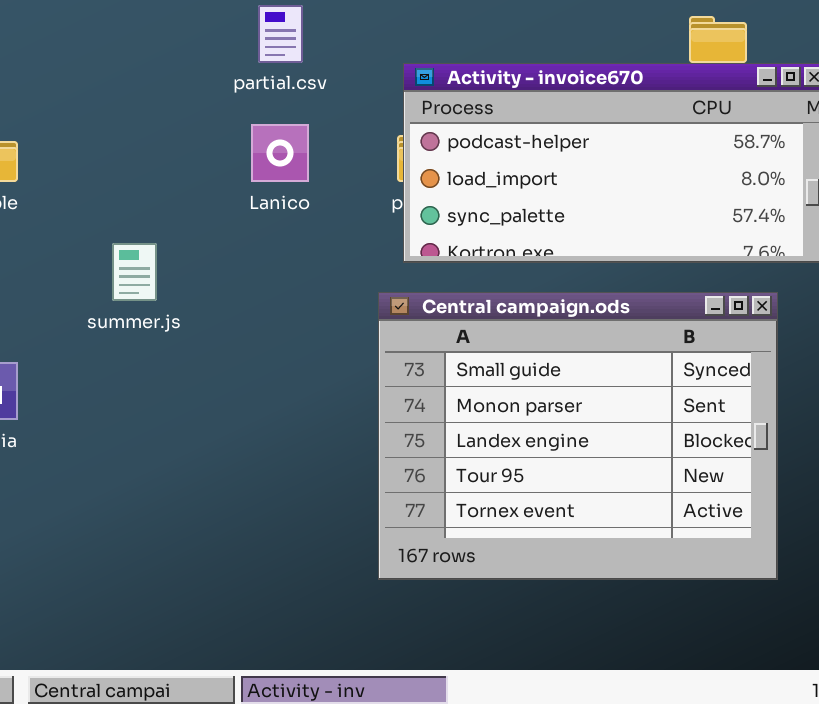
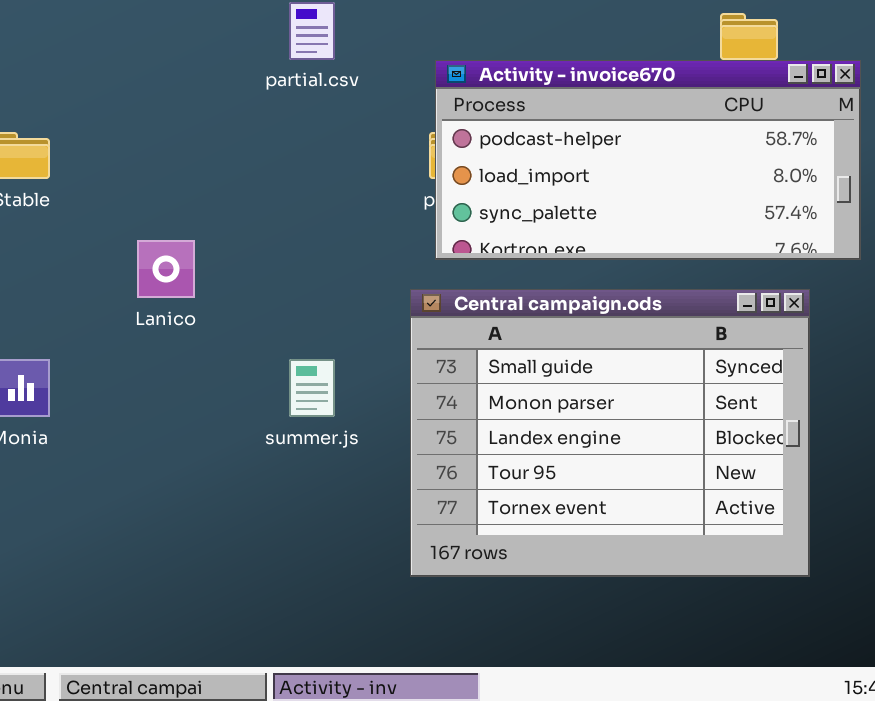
Lanico: [251,124,309,182] -> [137,240,195,298], moved
summer.js: [112,243,157,301] -> [289,359,335,417], moved

